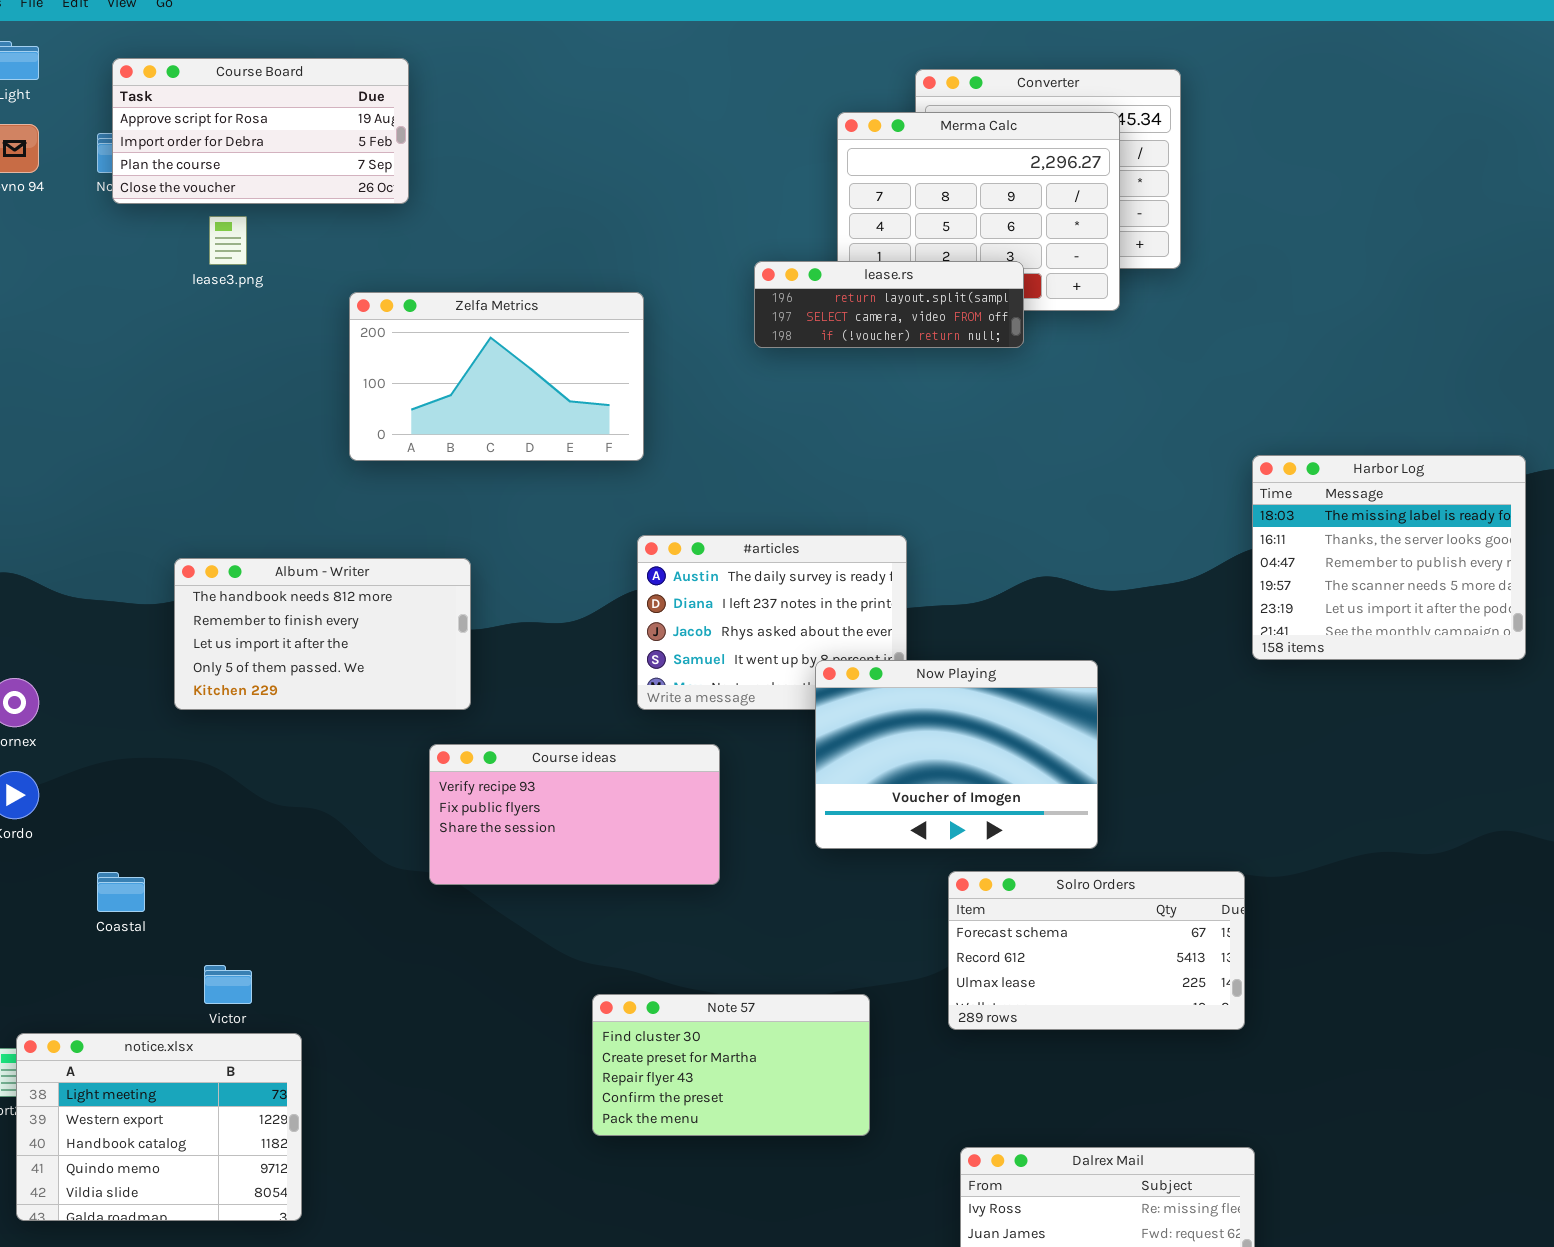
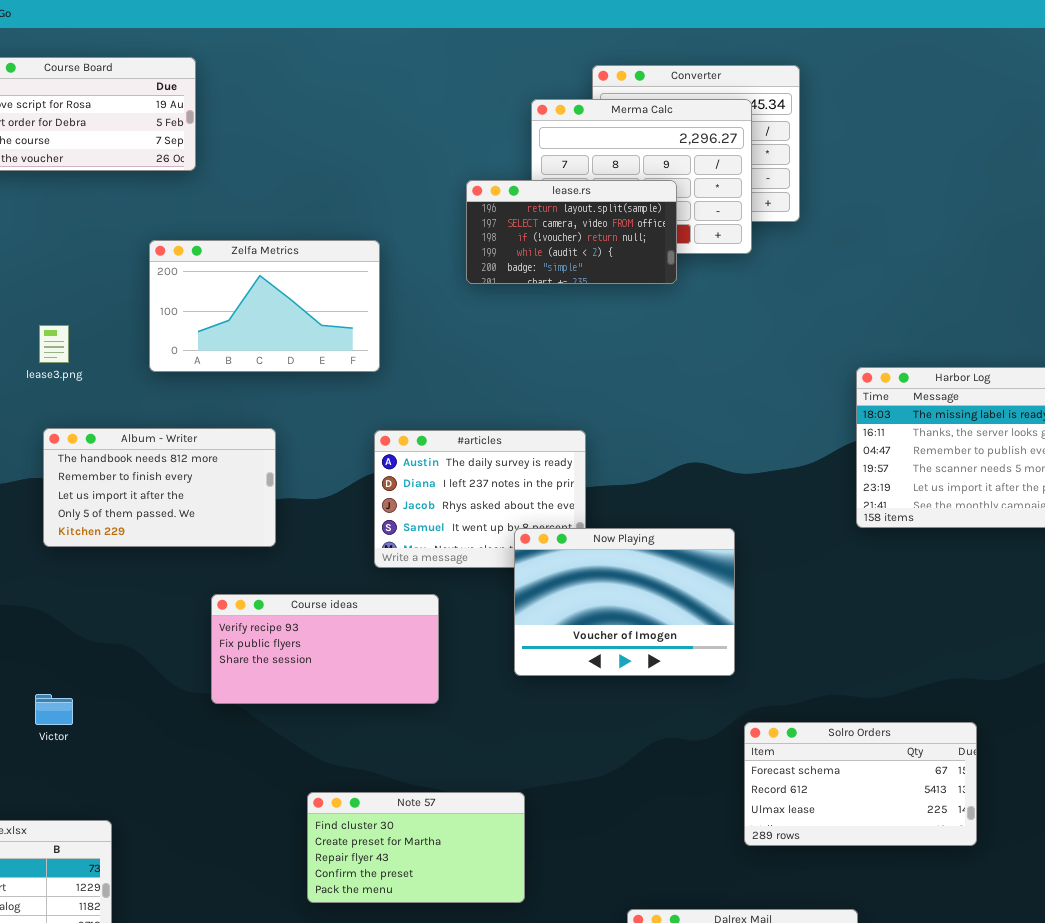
lease3.png: [209,216,247,265] -> [39,325,69,363], moved
lease.rs: [754,261,1024,348] -> [466,180,677,284], resized
Album - Writer: [174,558,471,710] -> [43,428,276,547], moved
Solro Orders: [948,871,1245,1030] -> [744,722,977,846], moved
Victor: [204,965,252,1004] -> [35,694,73,725], moved
Note 57: [592,994,870,1136] -> [307,792,525,903], moved

